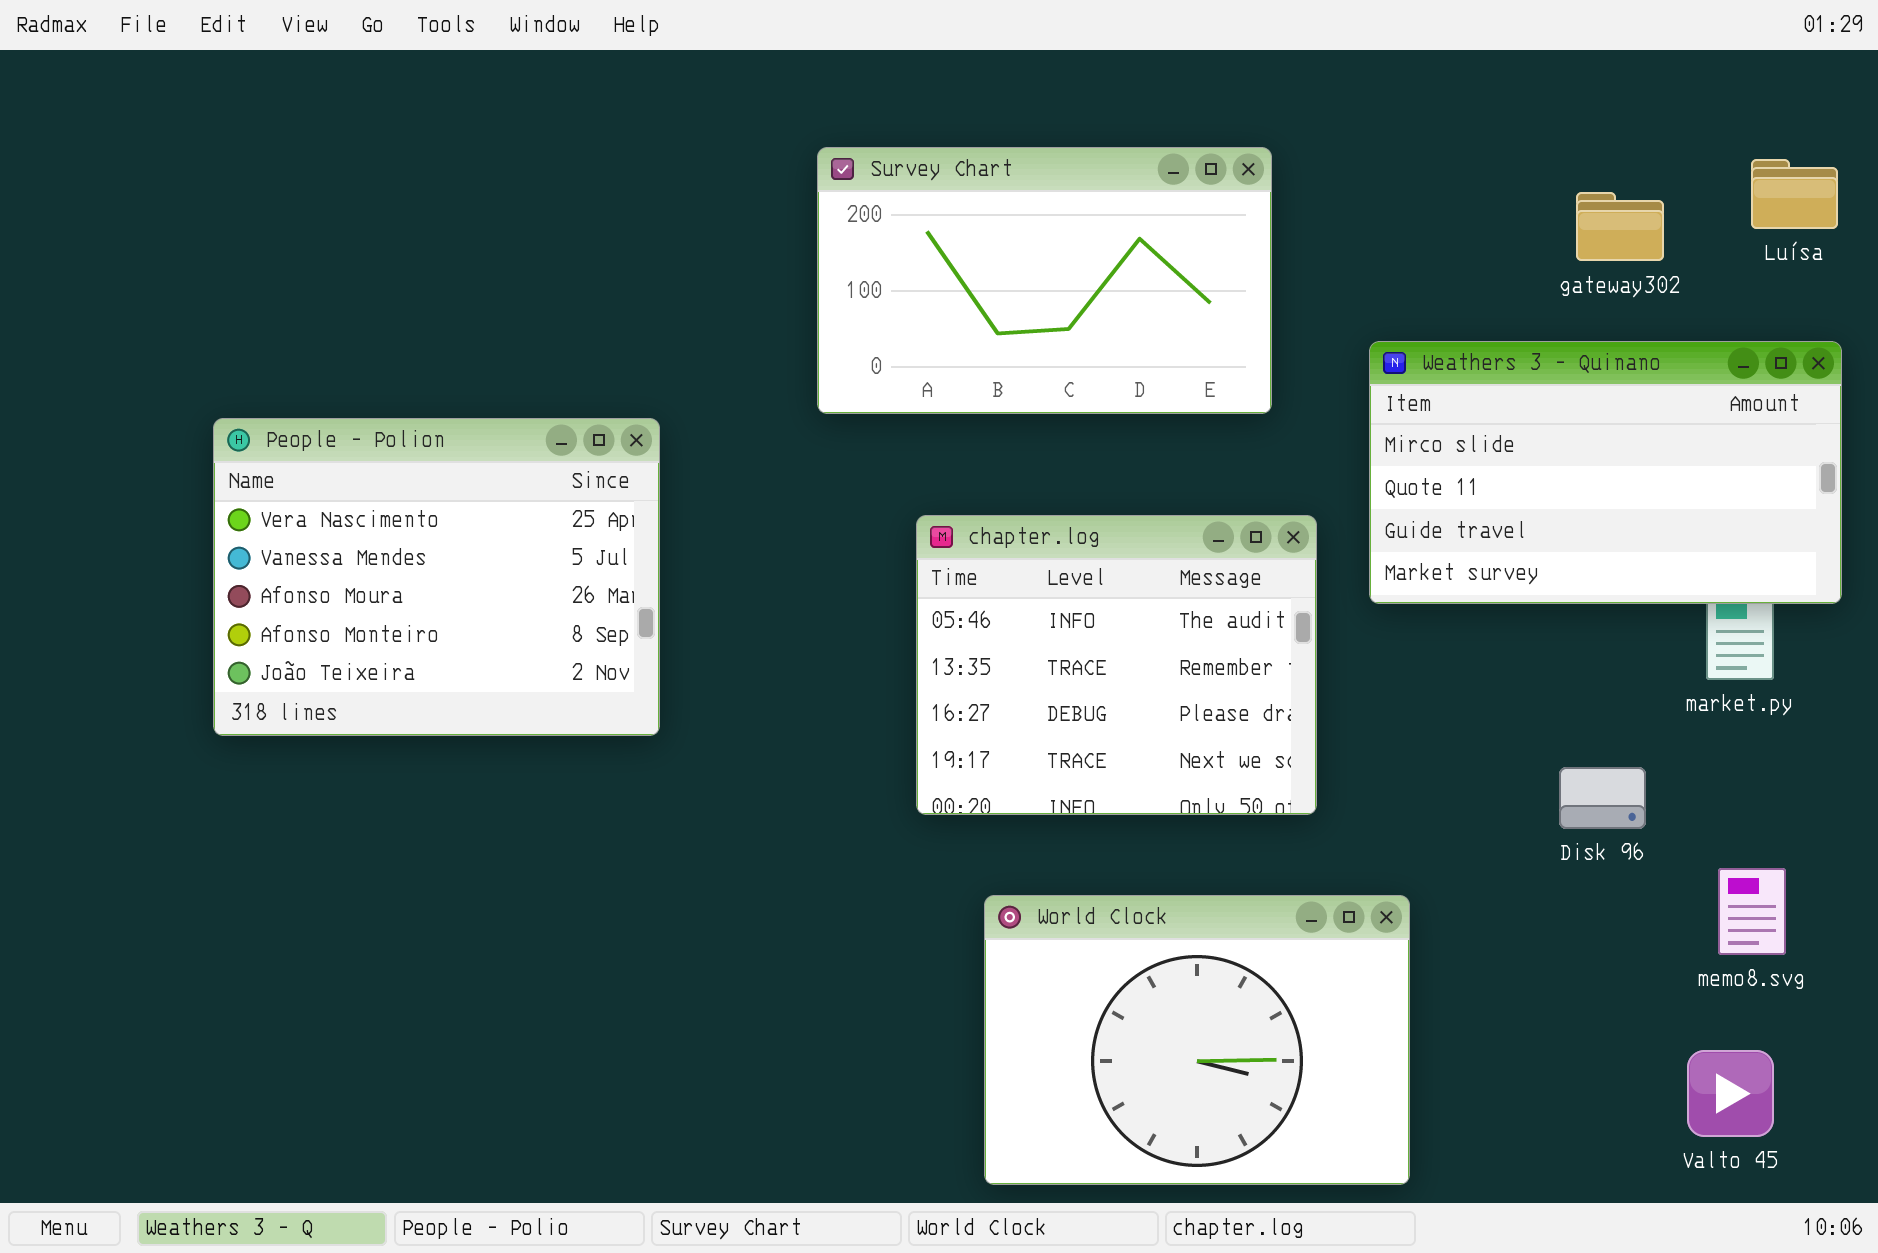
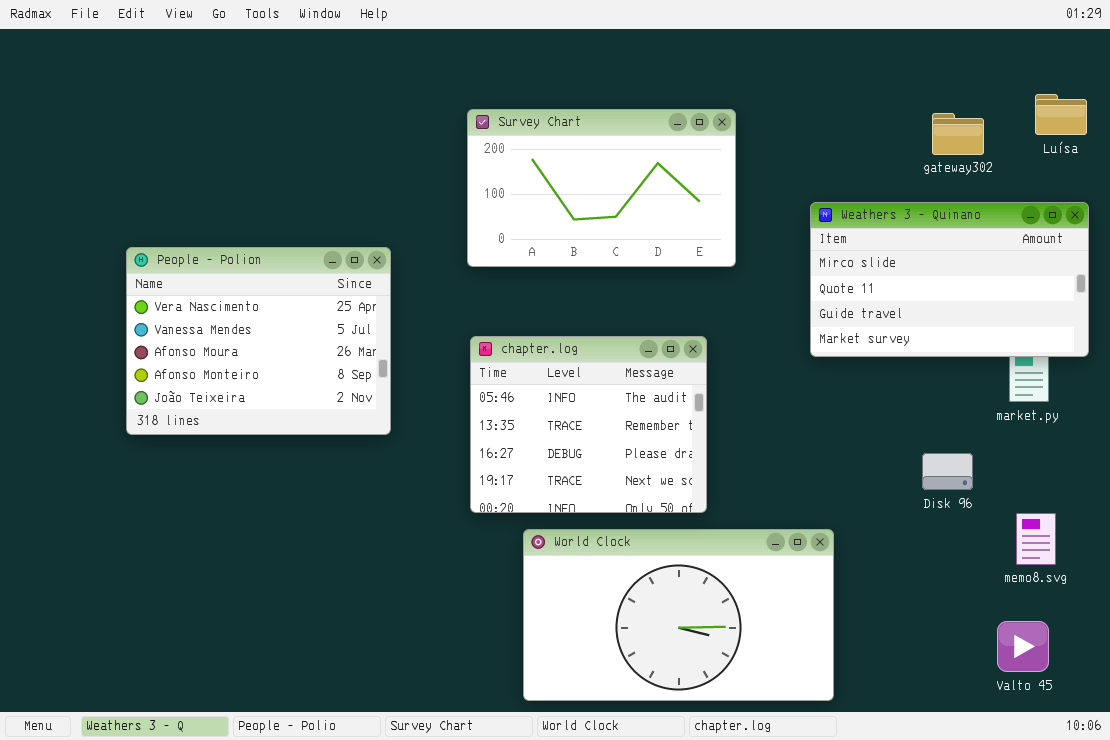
Survey Chart: [817,147,1272,414] -> [467,109,736,267], moved
chapter.log: [916,515,1317,815] -> [470,336,707,513], moved
World Clock: [984,895,1410,1185] -> [523,529,834,701], resized

